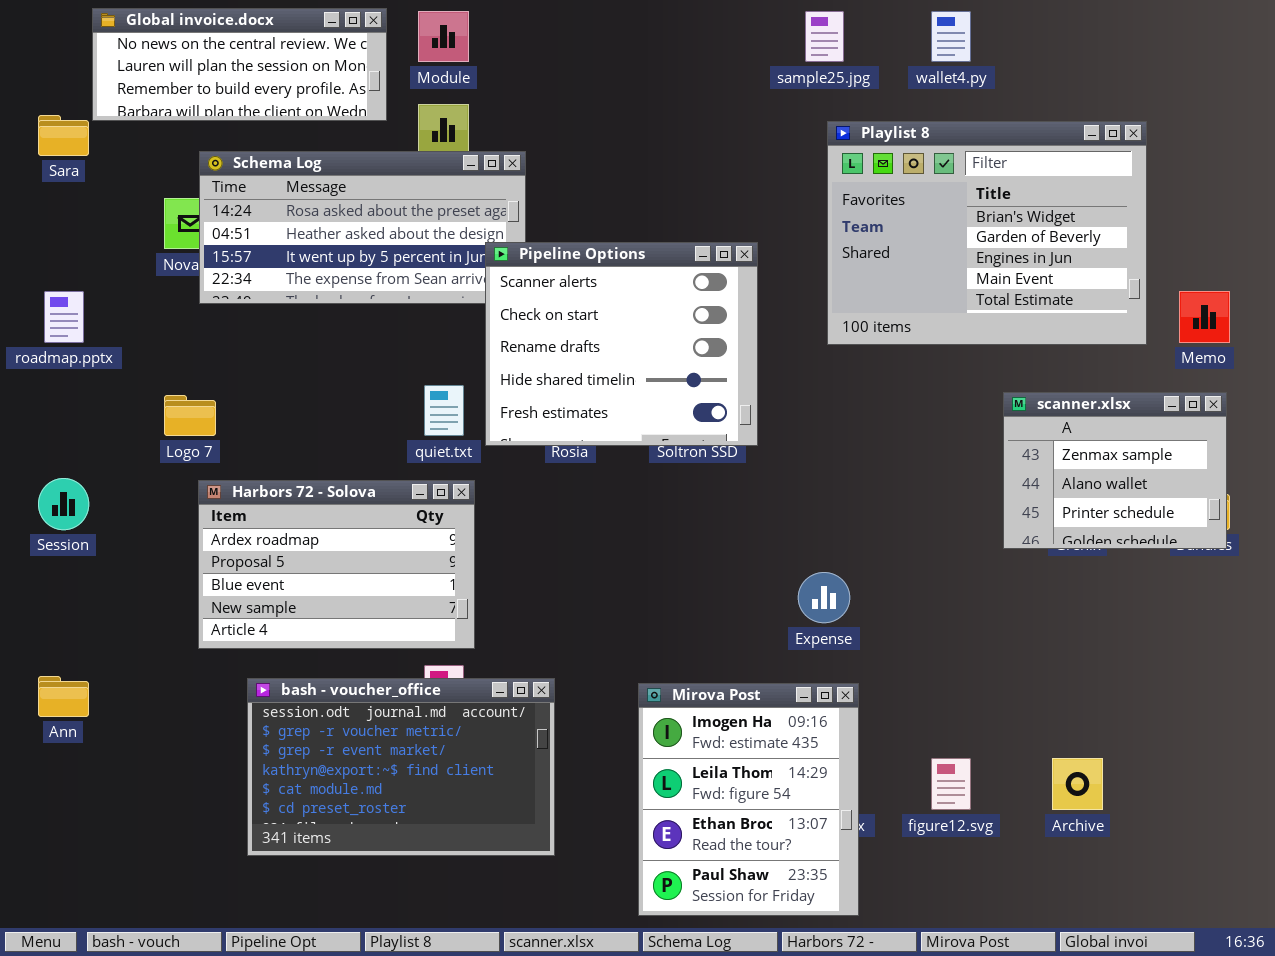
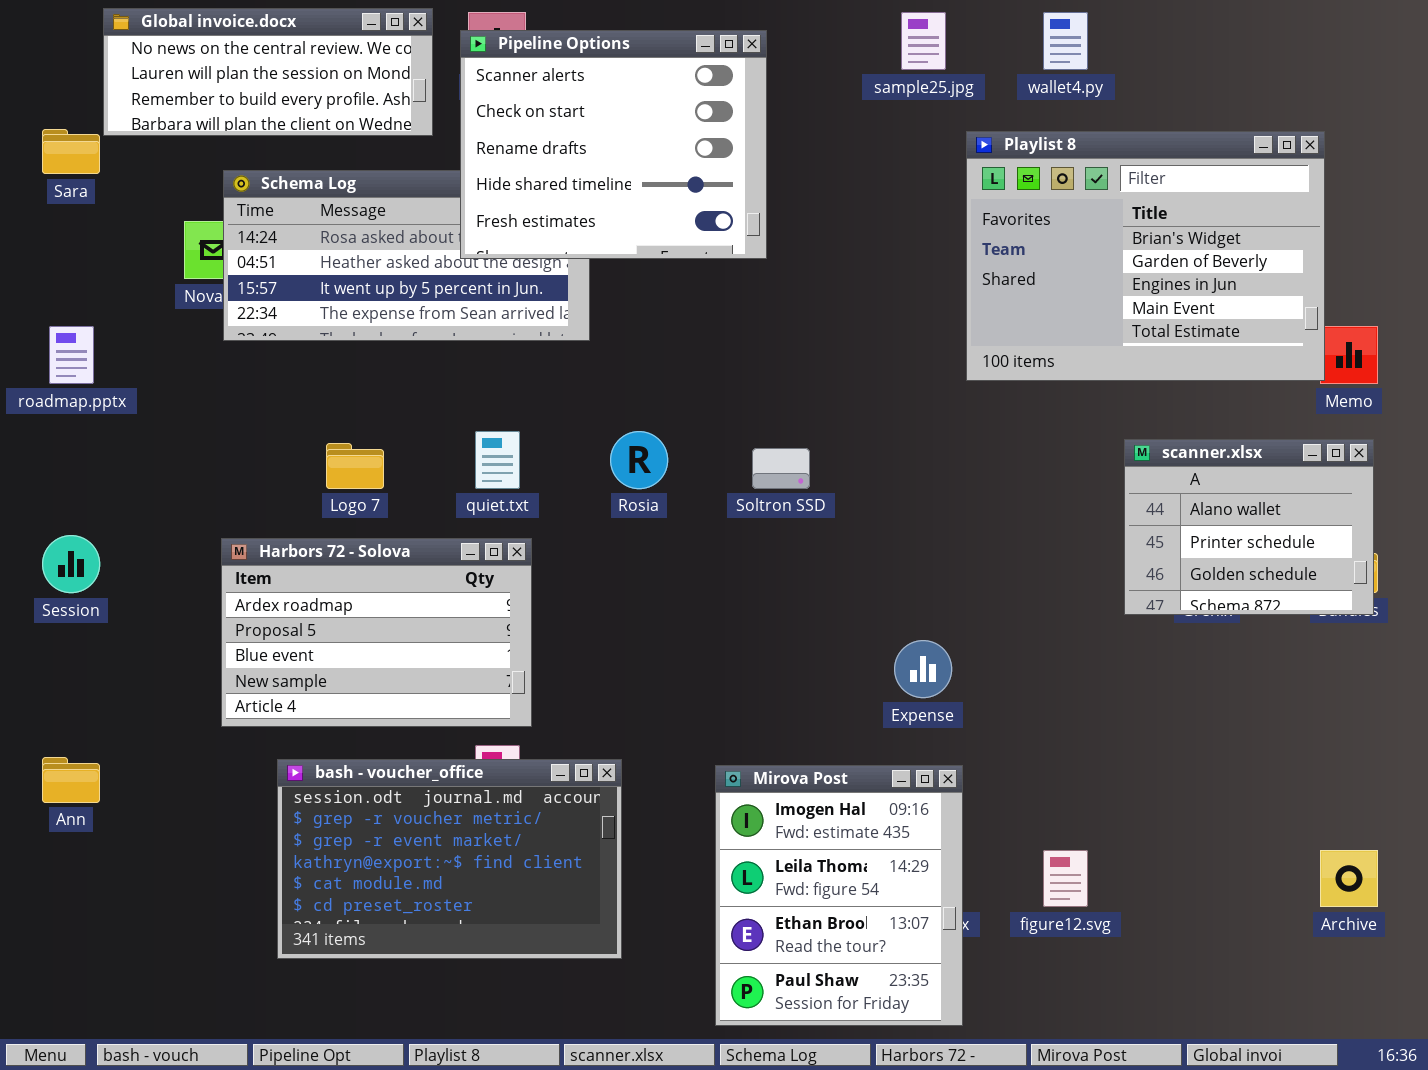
Playlist 8: [827,121,1147,345] -> [966,131,1325,381], moved
Pipeline Options: [485,242,758,446] -> [460,30,767,259], moved
scanner.xlsx: [1003,392,1227,549] -> [1124,439,1374,615], scrolled down 1 row
Logo 7: [164,395,216,436] -> [326,443,384,489], moved
Archive: [1052,758,1103,810] -> [1320,850,1378,907], moved

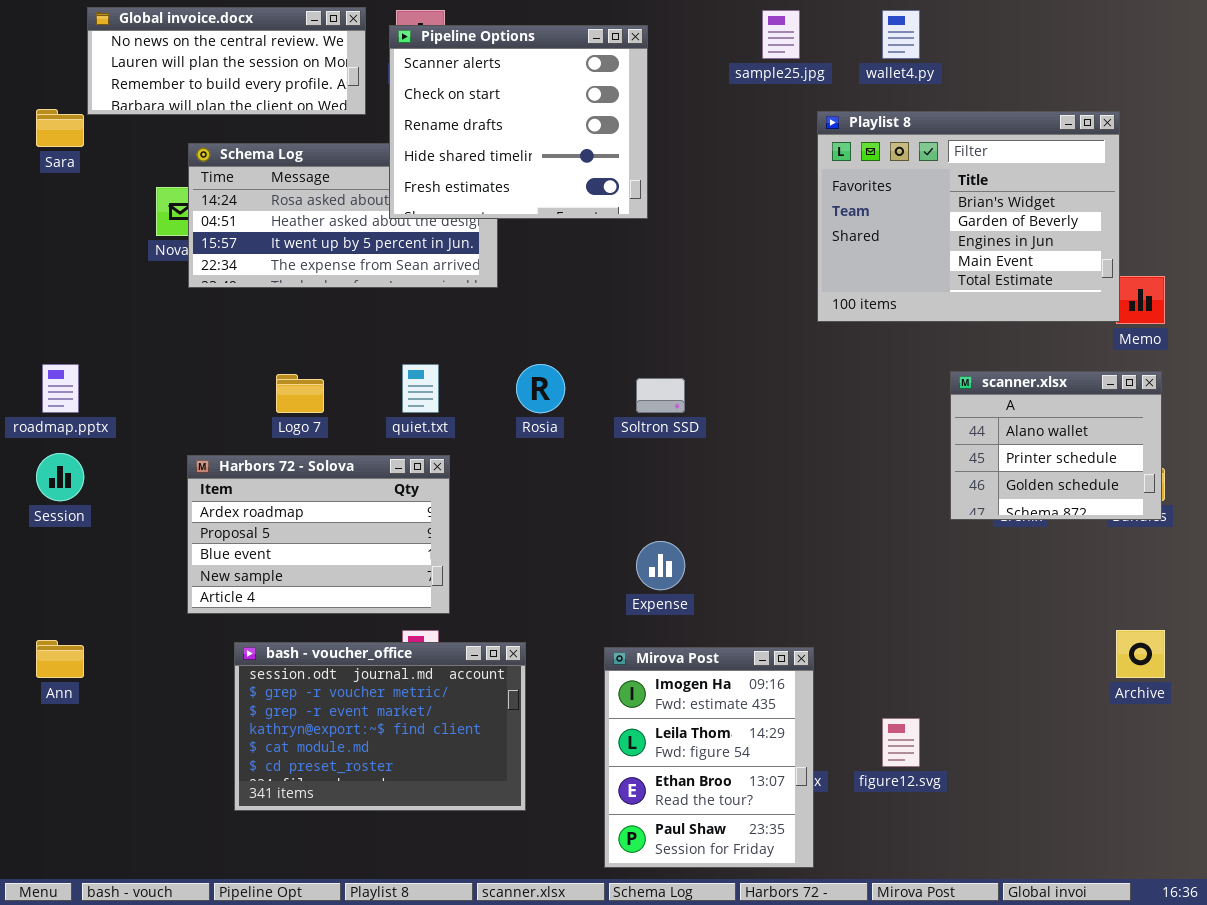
roadmap.pptx: [49,326,94,384] -> [42,364,79,413], moved
Expense: [894,640,952,698] -> [636,541,685,590], moved
Archive: [1320,850,1378,907] -> [1116,630,1165,678], moved

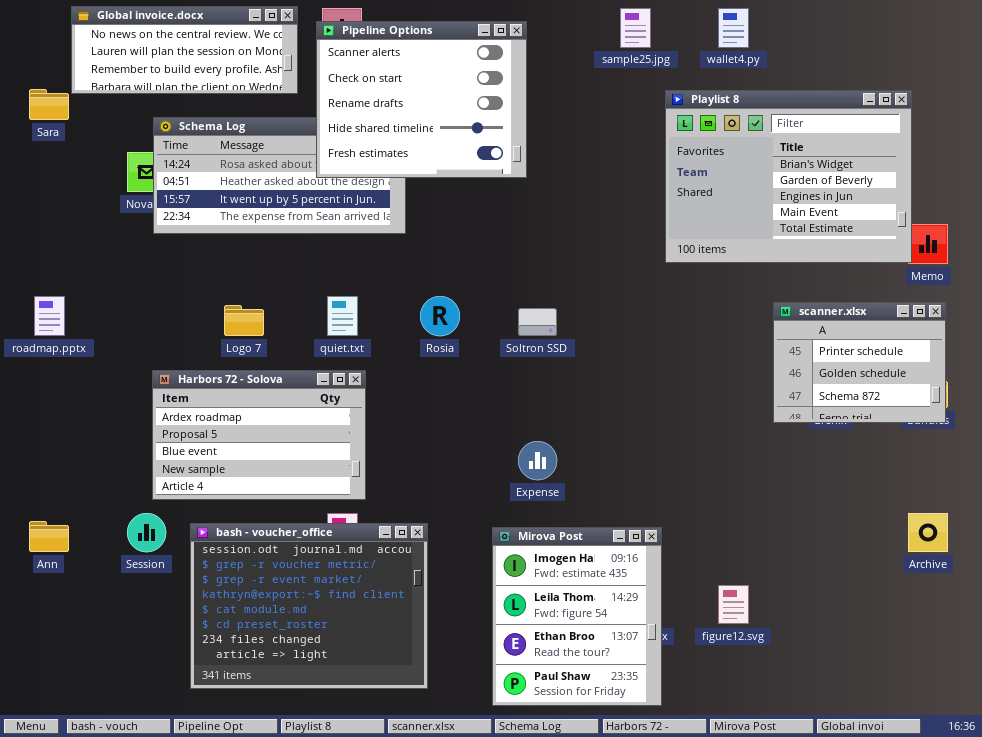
scanner.xlsx: [950,371,1162,520] -> [773,302,946,423], scrolled down 1 row
Session: [36,453,84,501] -> [127,513,166,552], moved
bash - voucher_office: [234,642,526,811] -> [190,523,428,689], resized

